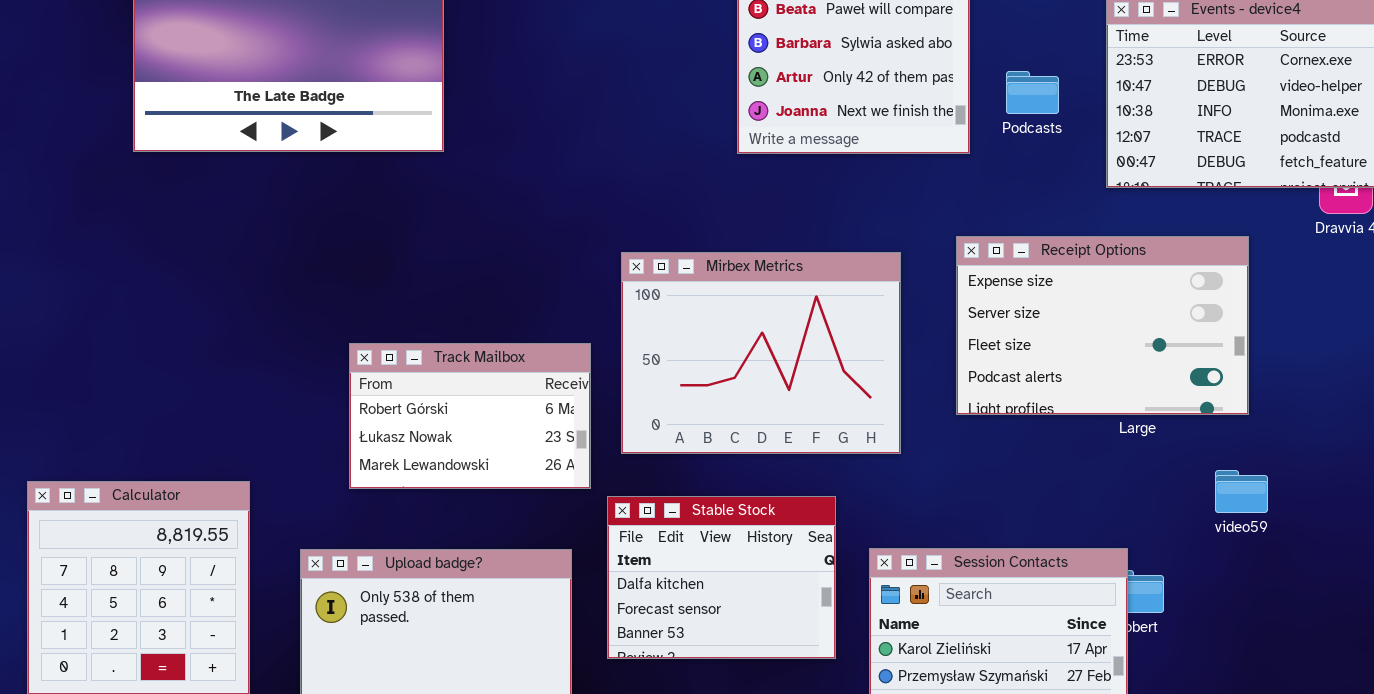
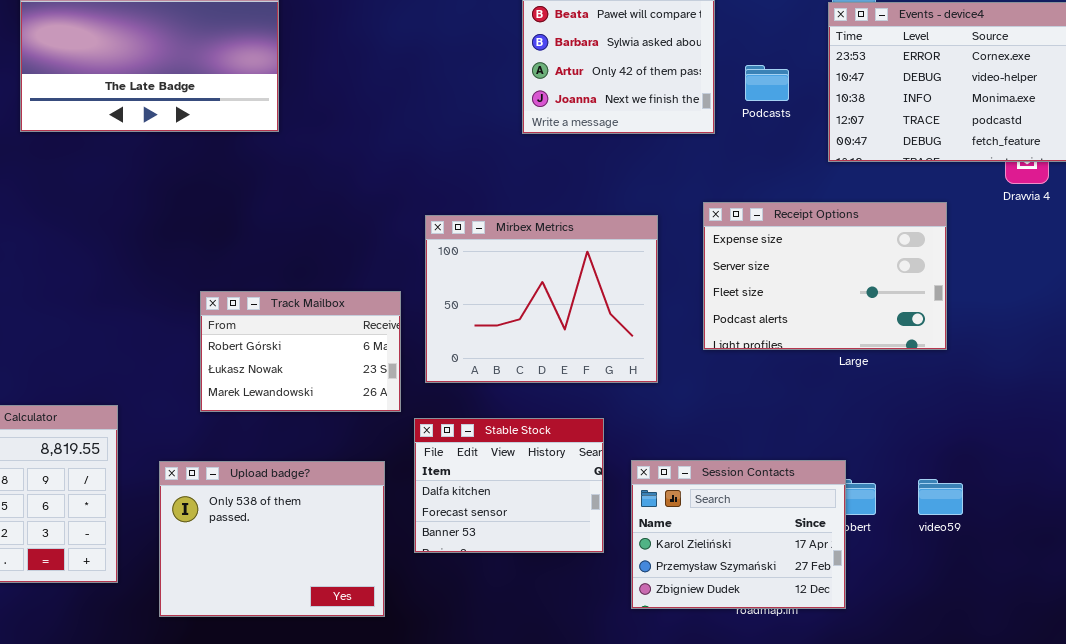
video59: [1215,470,1268,513] -> [918,479,963,515], moved

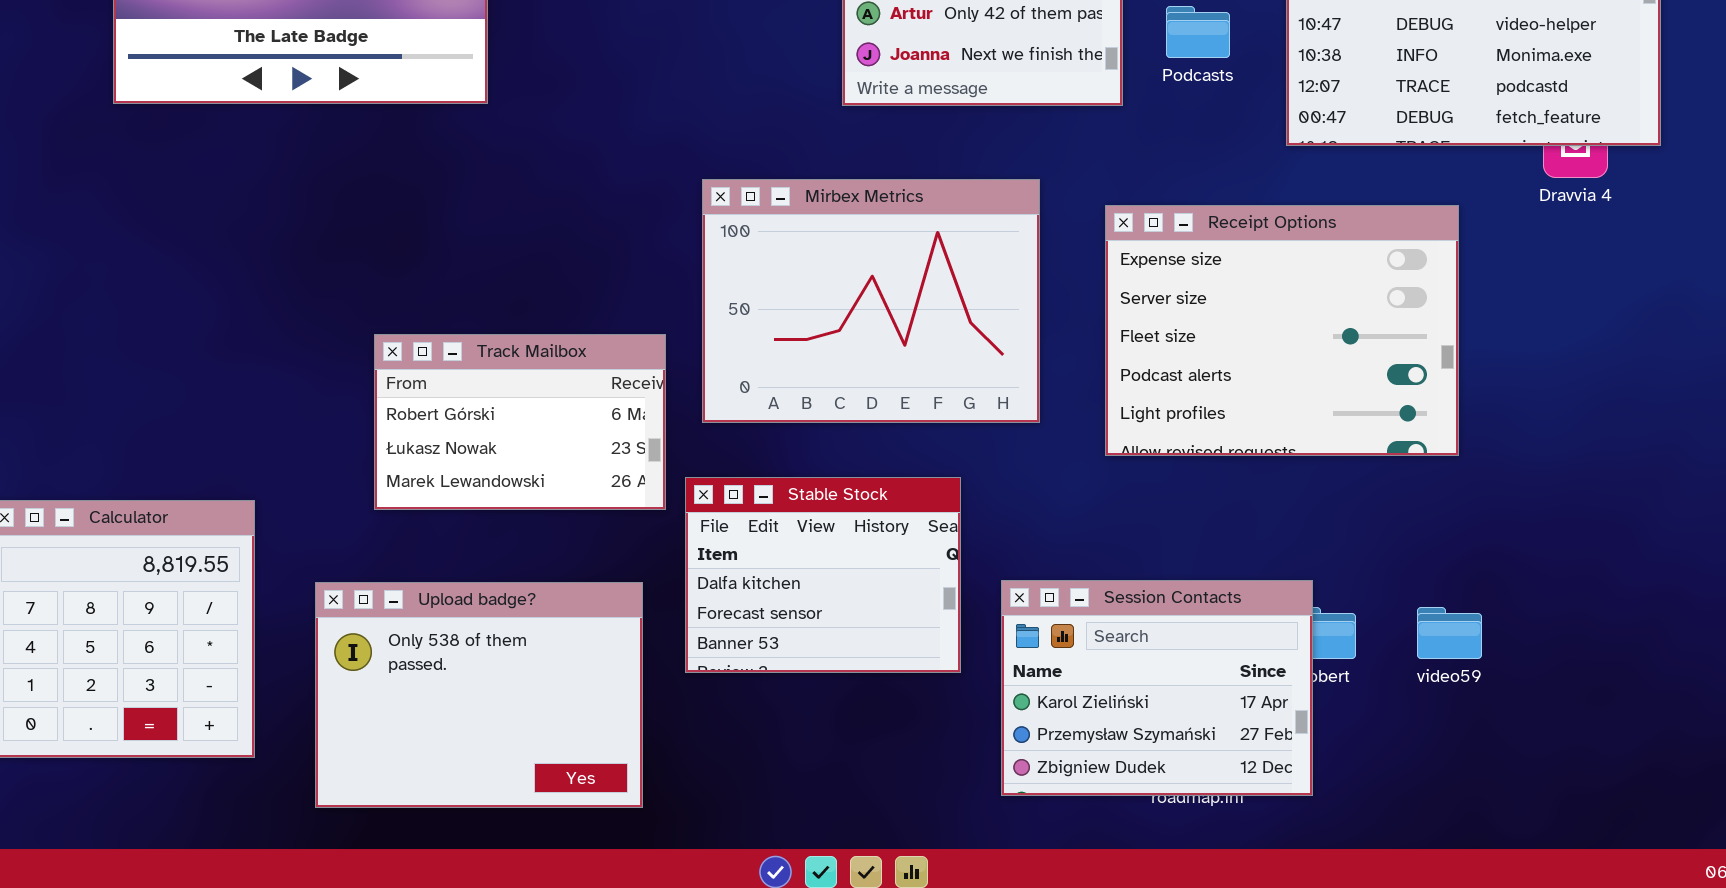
Receipt Options: [703,202,947,350] -> [1105,205,1459,456], resized
Mirbex Metrics: [425,215,658,383] -> [702,179,1040,423], moved
Stable Stock: [414,418,604,553] -> [685,477,961,673], moved

